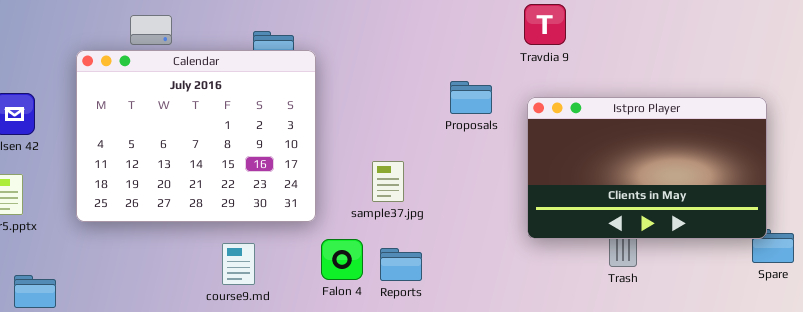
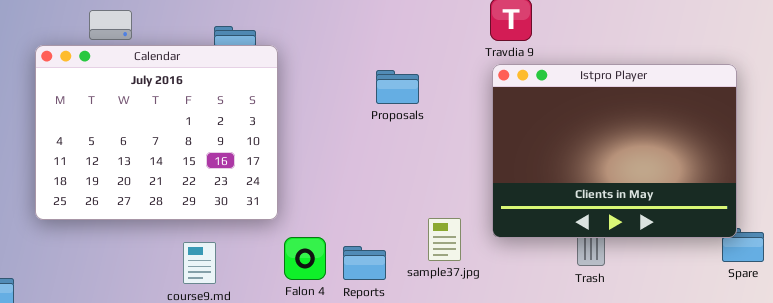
Proposals: [450,81,492,114] -> [376,70,419,104], moved
Istpro Player: [527,97,767,239] -> [492,64,737,238], resized
sample37.jpg: [372,161,404,202] -> [428,218,461,261], moved

